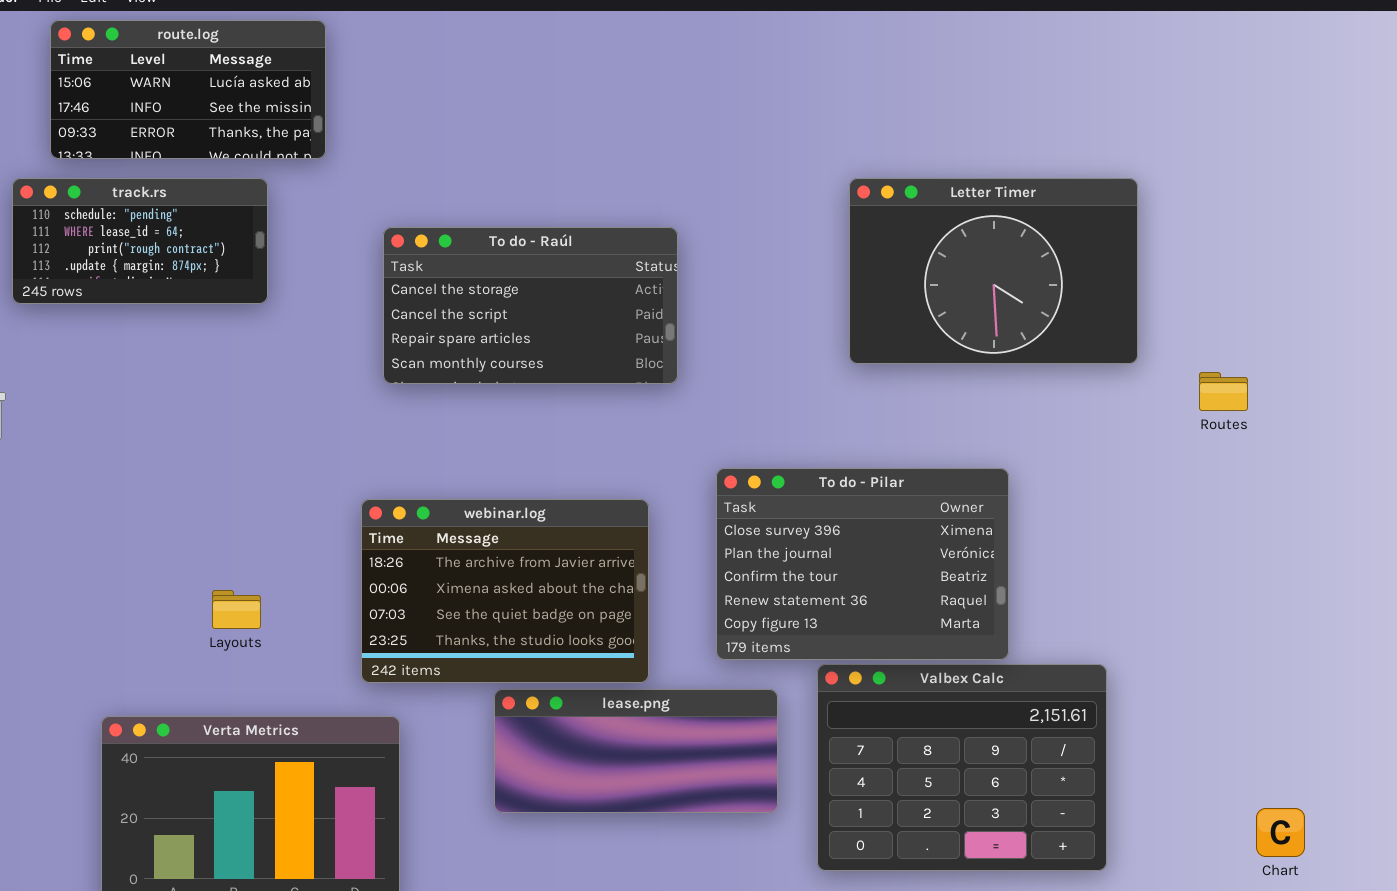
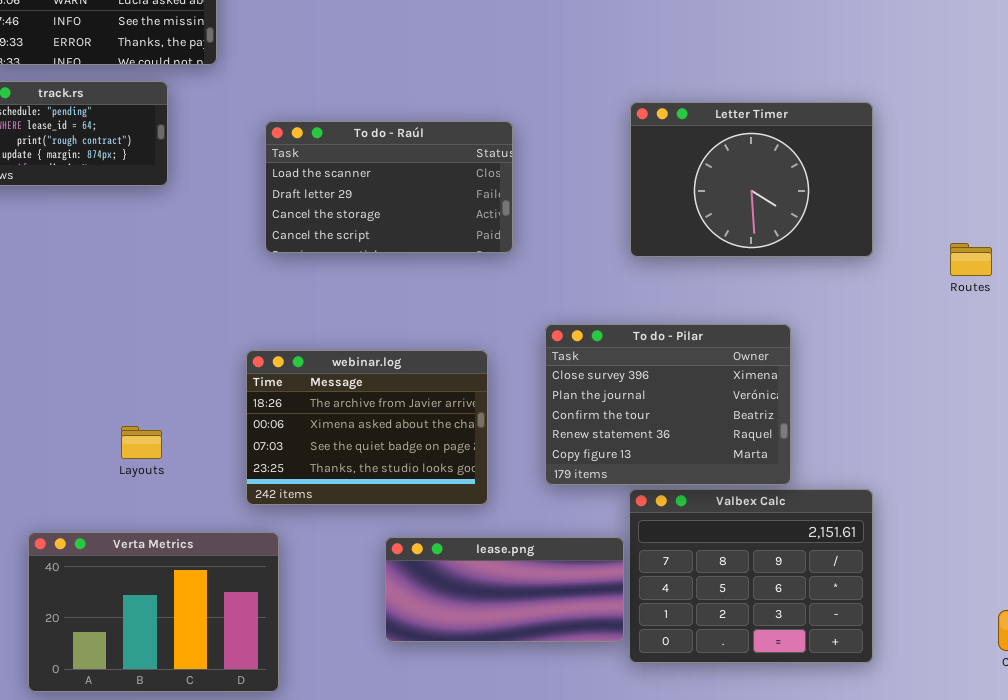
Letter Timer: [849,178,1138,364] -> [630,102,873,257], moved
To do - Raúl: [383,227,678,384] -> [265,121,513,253], scrolled up 2 rows
lease.png: [494,689,778,813] -> [385,537,624,642], moved

